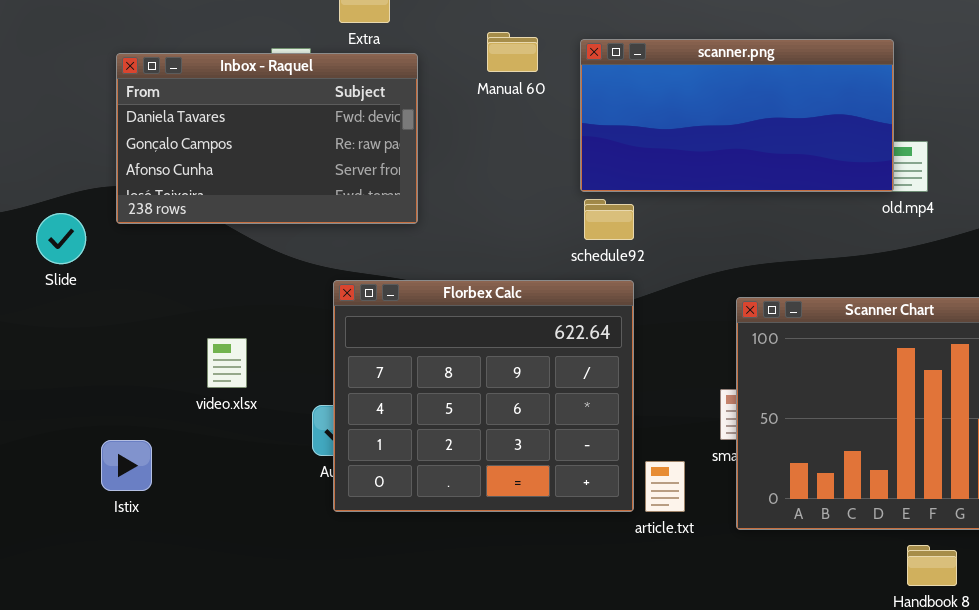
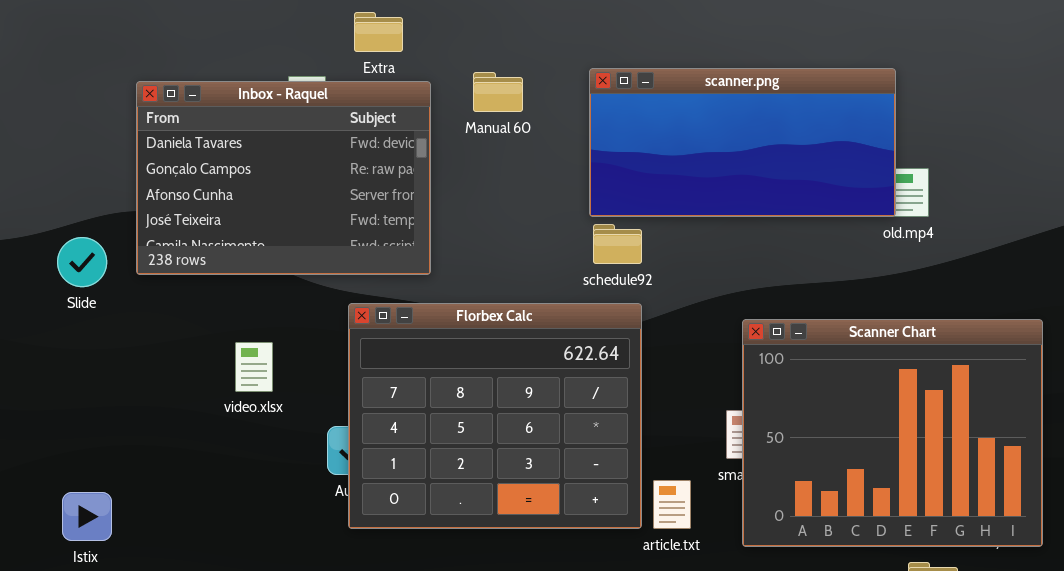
Manual 60: [487,32,538,72] -> [473,72,523,112], moved
Inbox - Raquel: [116,53,418,224] -> [136,81,431,275], resized
video.xlsx: [207,338,247,388] -> [235,342,273,392], moved
Istix: [101,440,152,491] -> [62,492,112,541], moved

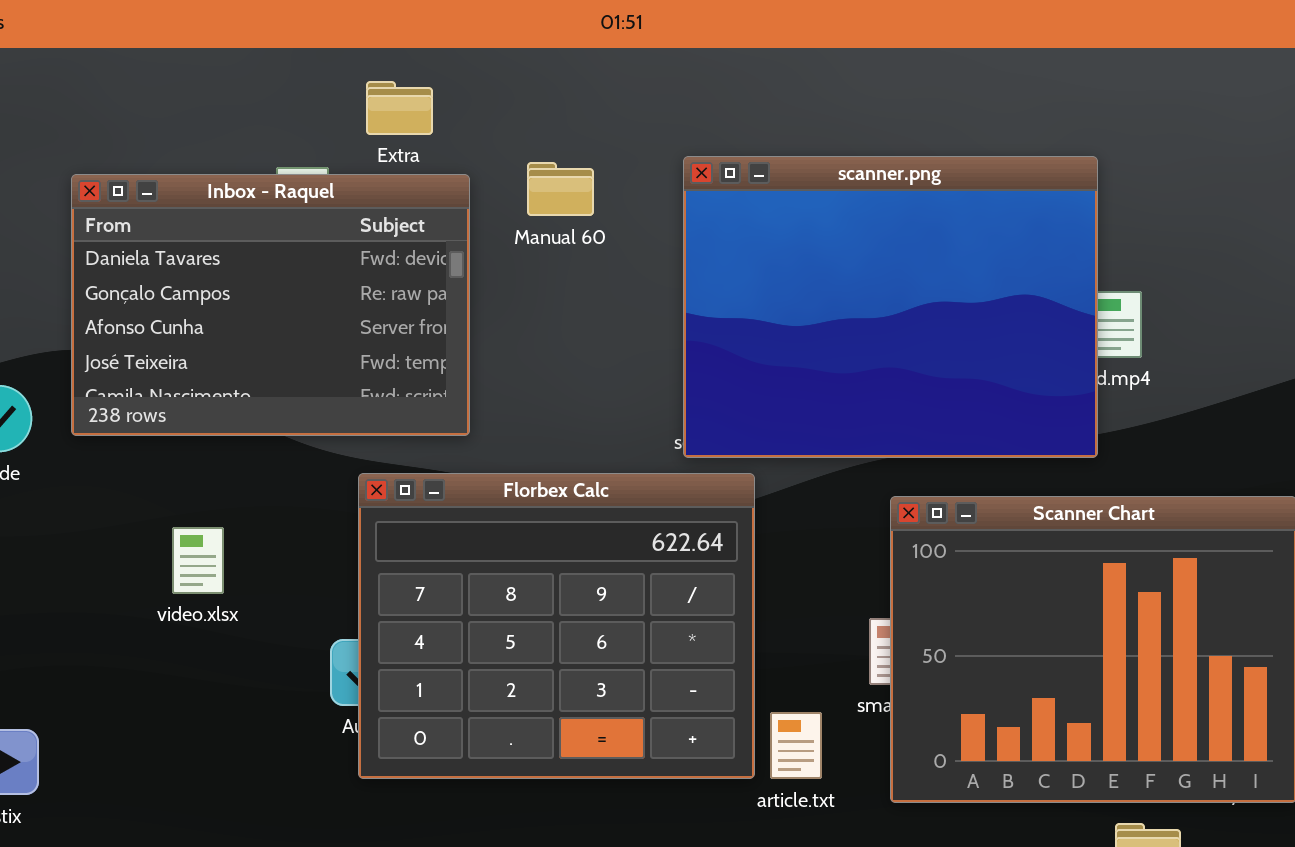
scanner.png: [589,68,896,217] -> [683,156,1098,458], resized
video.xlsx: [235,342,273,392] -> [172,527,224,594], moved

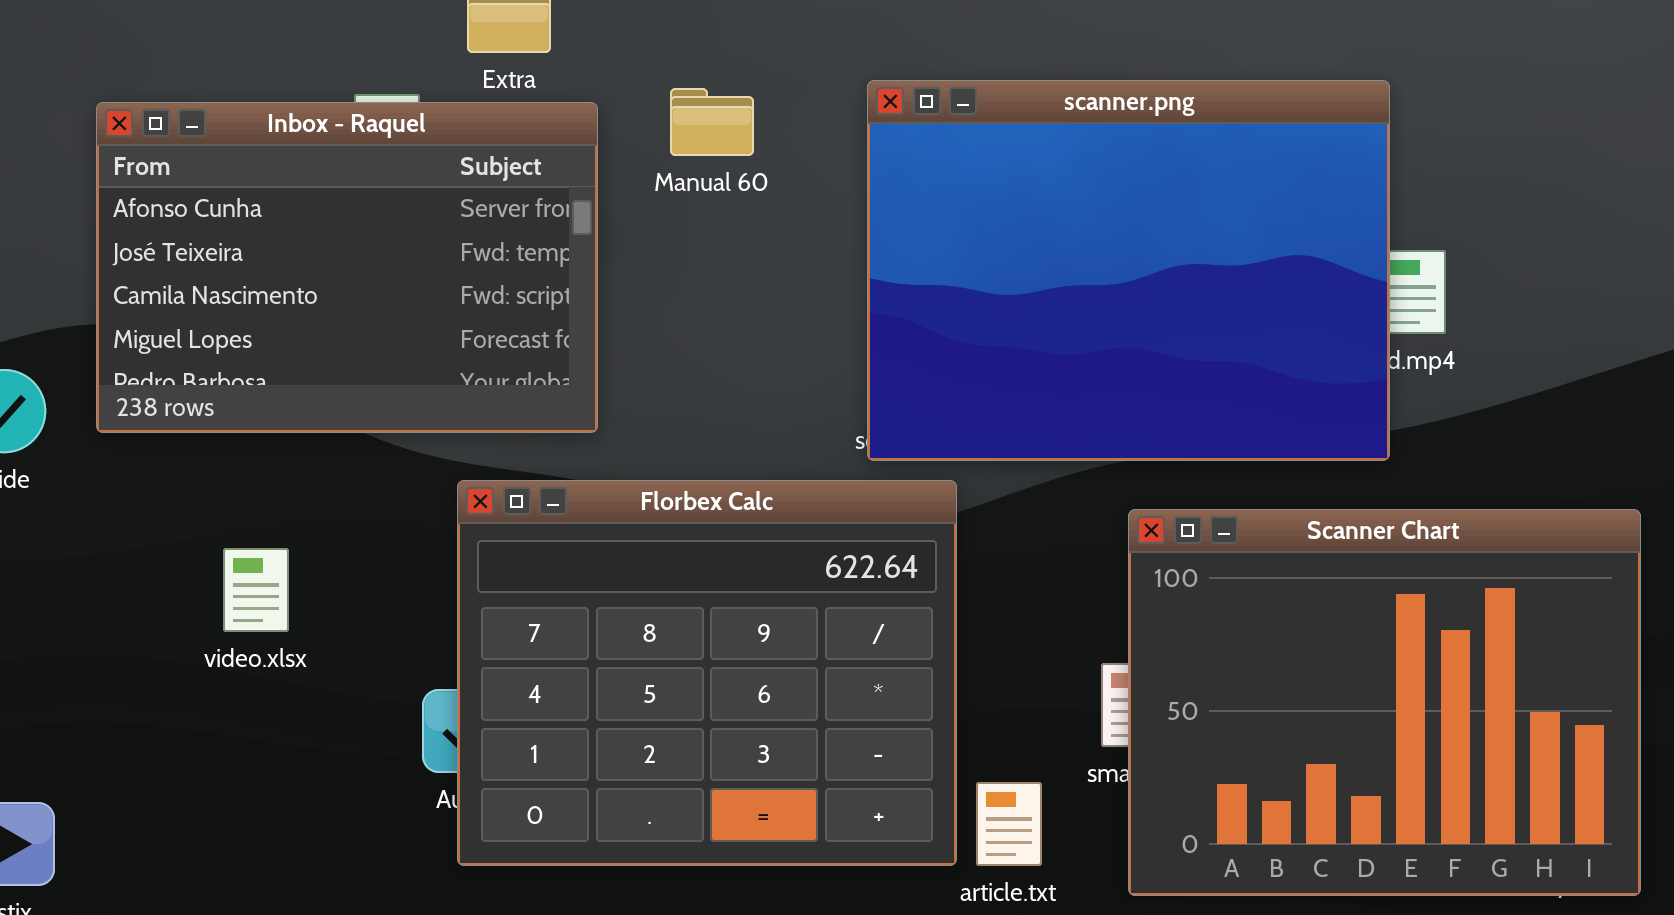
Inbox - Raquel: [71,174,470,436] -> [96,102,598,433], scrolled down 2 rows

